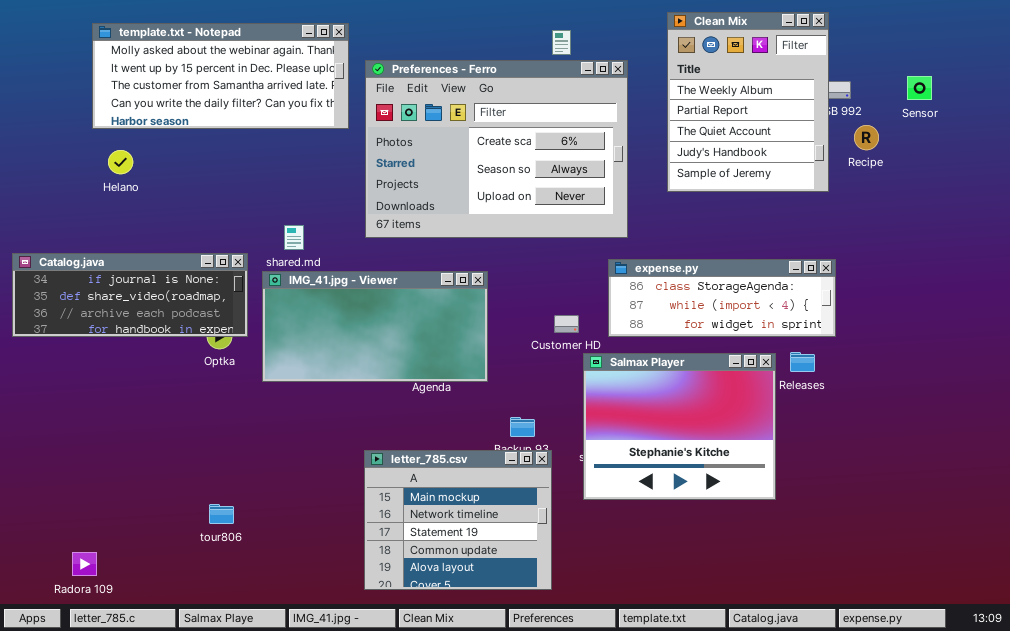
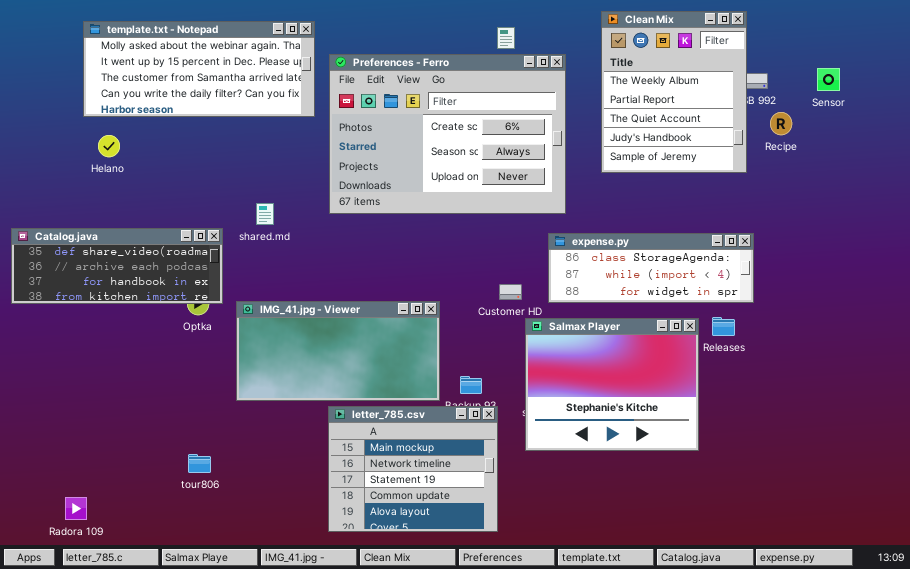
Catalog.java: [12,253,248,337] -> [11,228,223,304], scrolled down 1 row
IMG_41.jpg - Viewer: [262,271,488,382] -> [236,301,440,401], moved

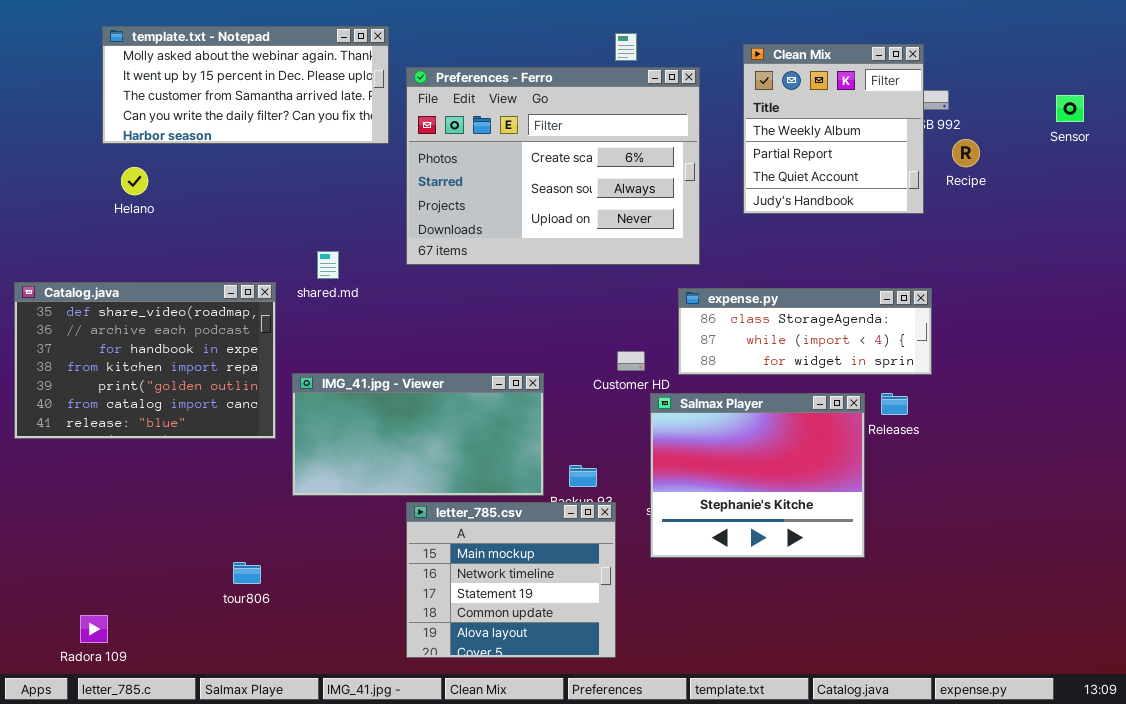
Clean Mix: [601,11,747,173] -> [743,44,924,214], resized
Sensor: [817,68,840,91] -> [1056,95,1084,122], moved
Catalog.java: [11,228,223,304] -> [14,282,276,439], resized

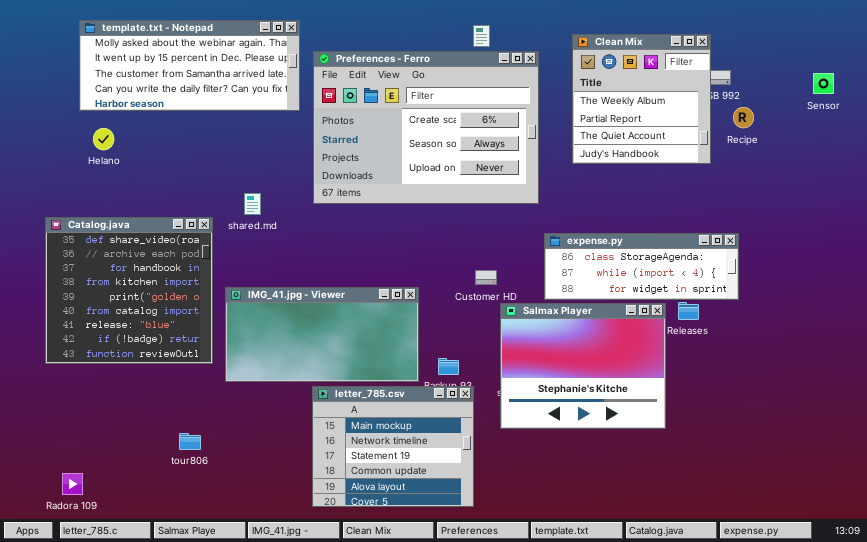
Catalog.java: [14,282,276,439] -> [45,217,213,364], resized
expense.py: [678,288,932,375] -> [544,233,739,300], moved

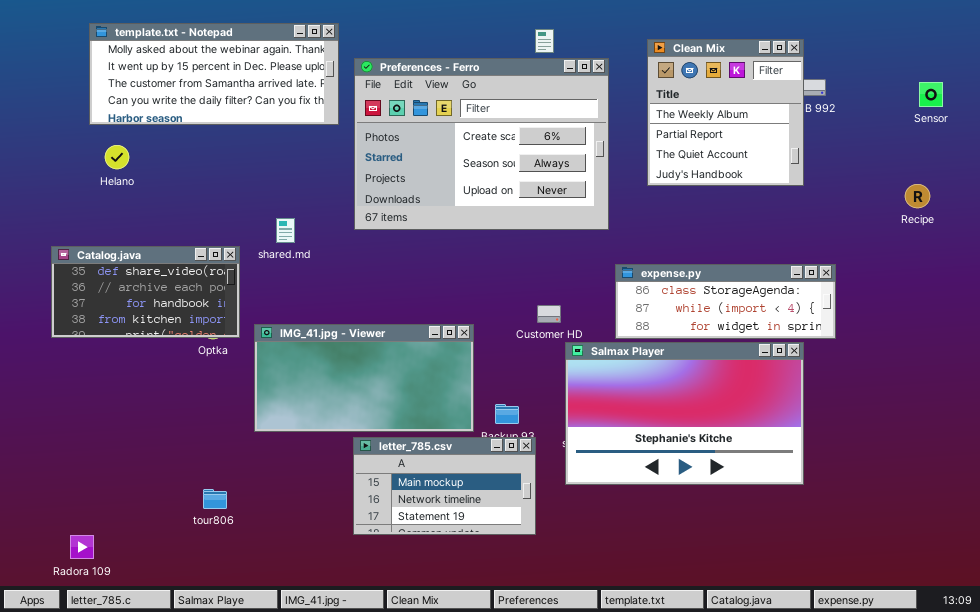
Recipe: [733,107,754,128] -> [905,184,930,208], moved
Catalog.java: [45,217,213,364] -> [51,246,240,338], resized
Salmax Player: [500,303,666,429] -> [565,342,804,485], resized
letter_785.csv: [312,386,474,507] -> [353,437,536,535], resized

